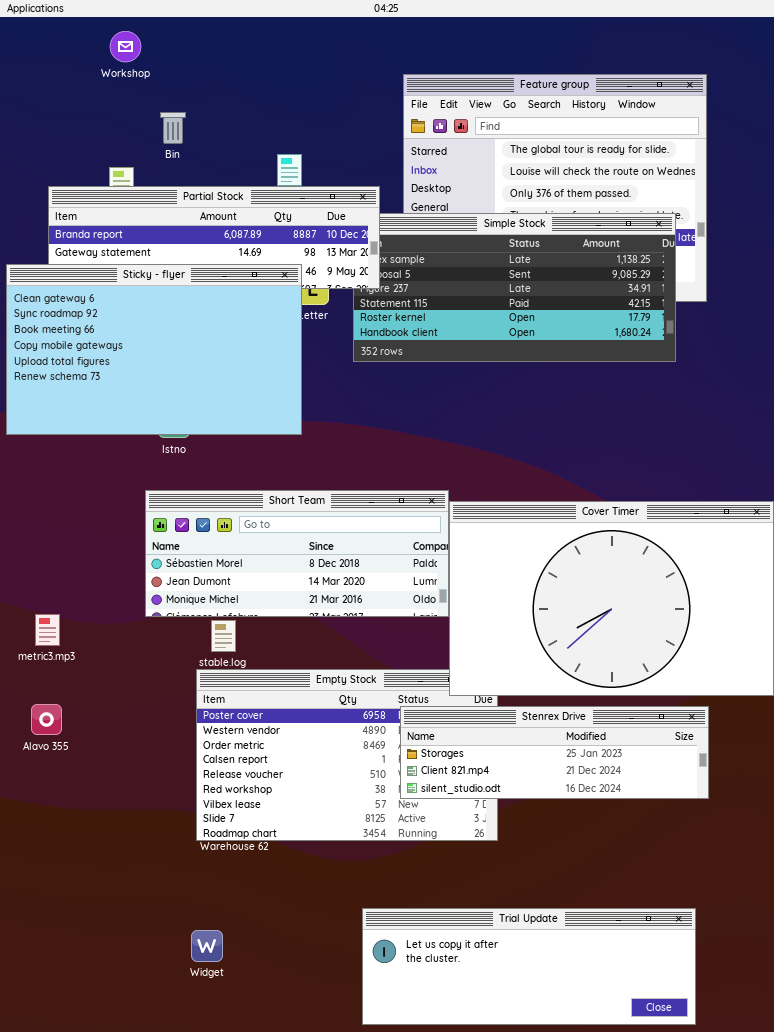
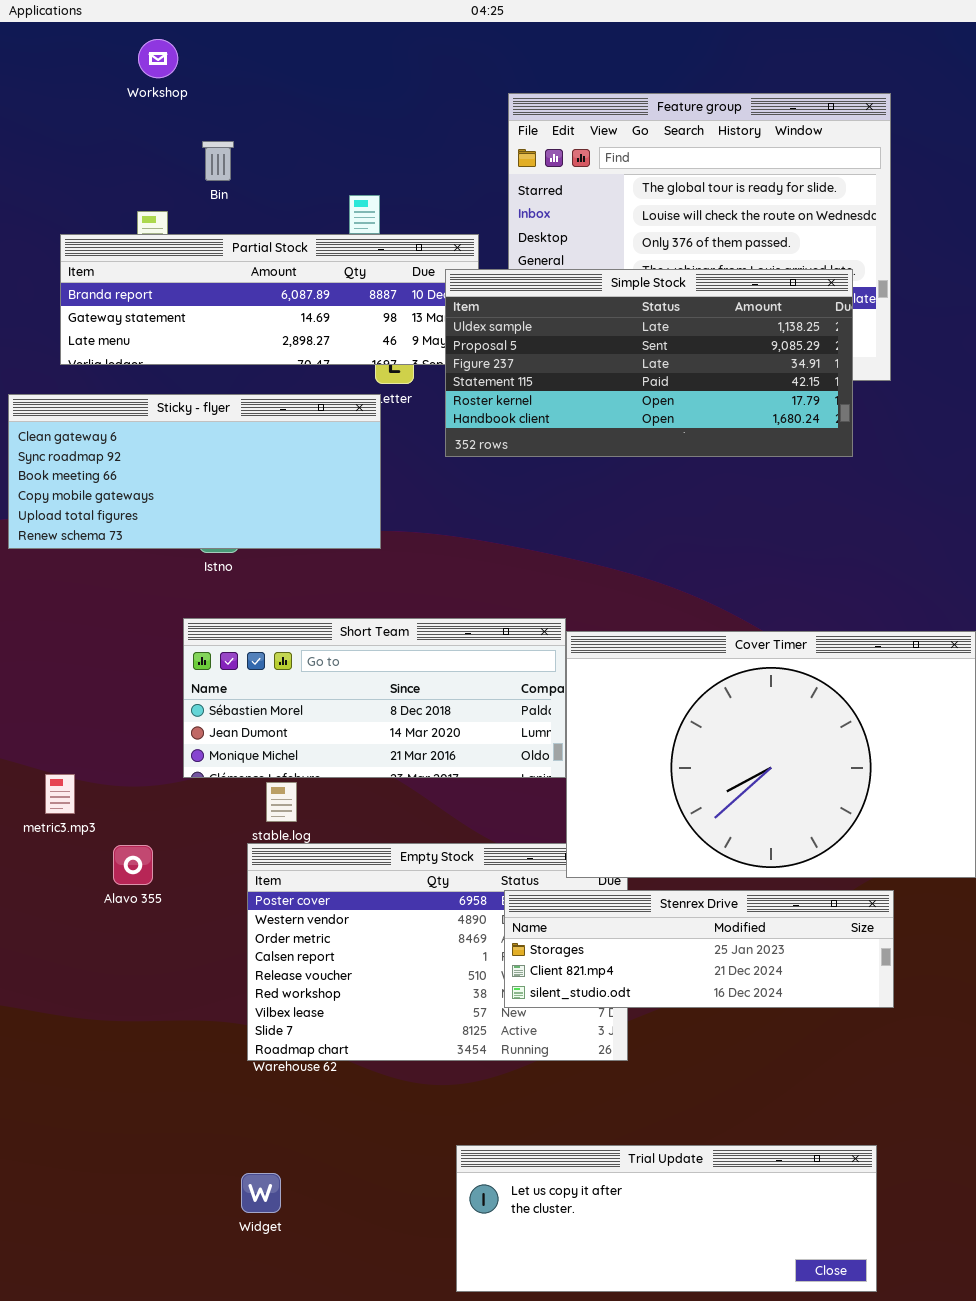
Simple Stock: [353,213,676,362] -> [445,269,853,457], raised
Sticky - flyer: [6,264,302,435] -> [8,394,381,549], resized
Alavo 355: [31,704,62,735] -> [113,845,153,885], moved

